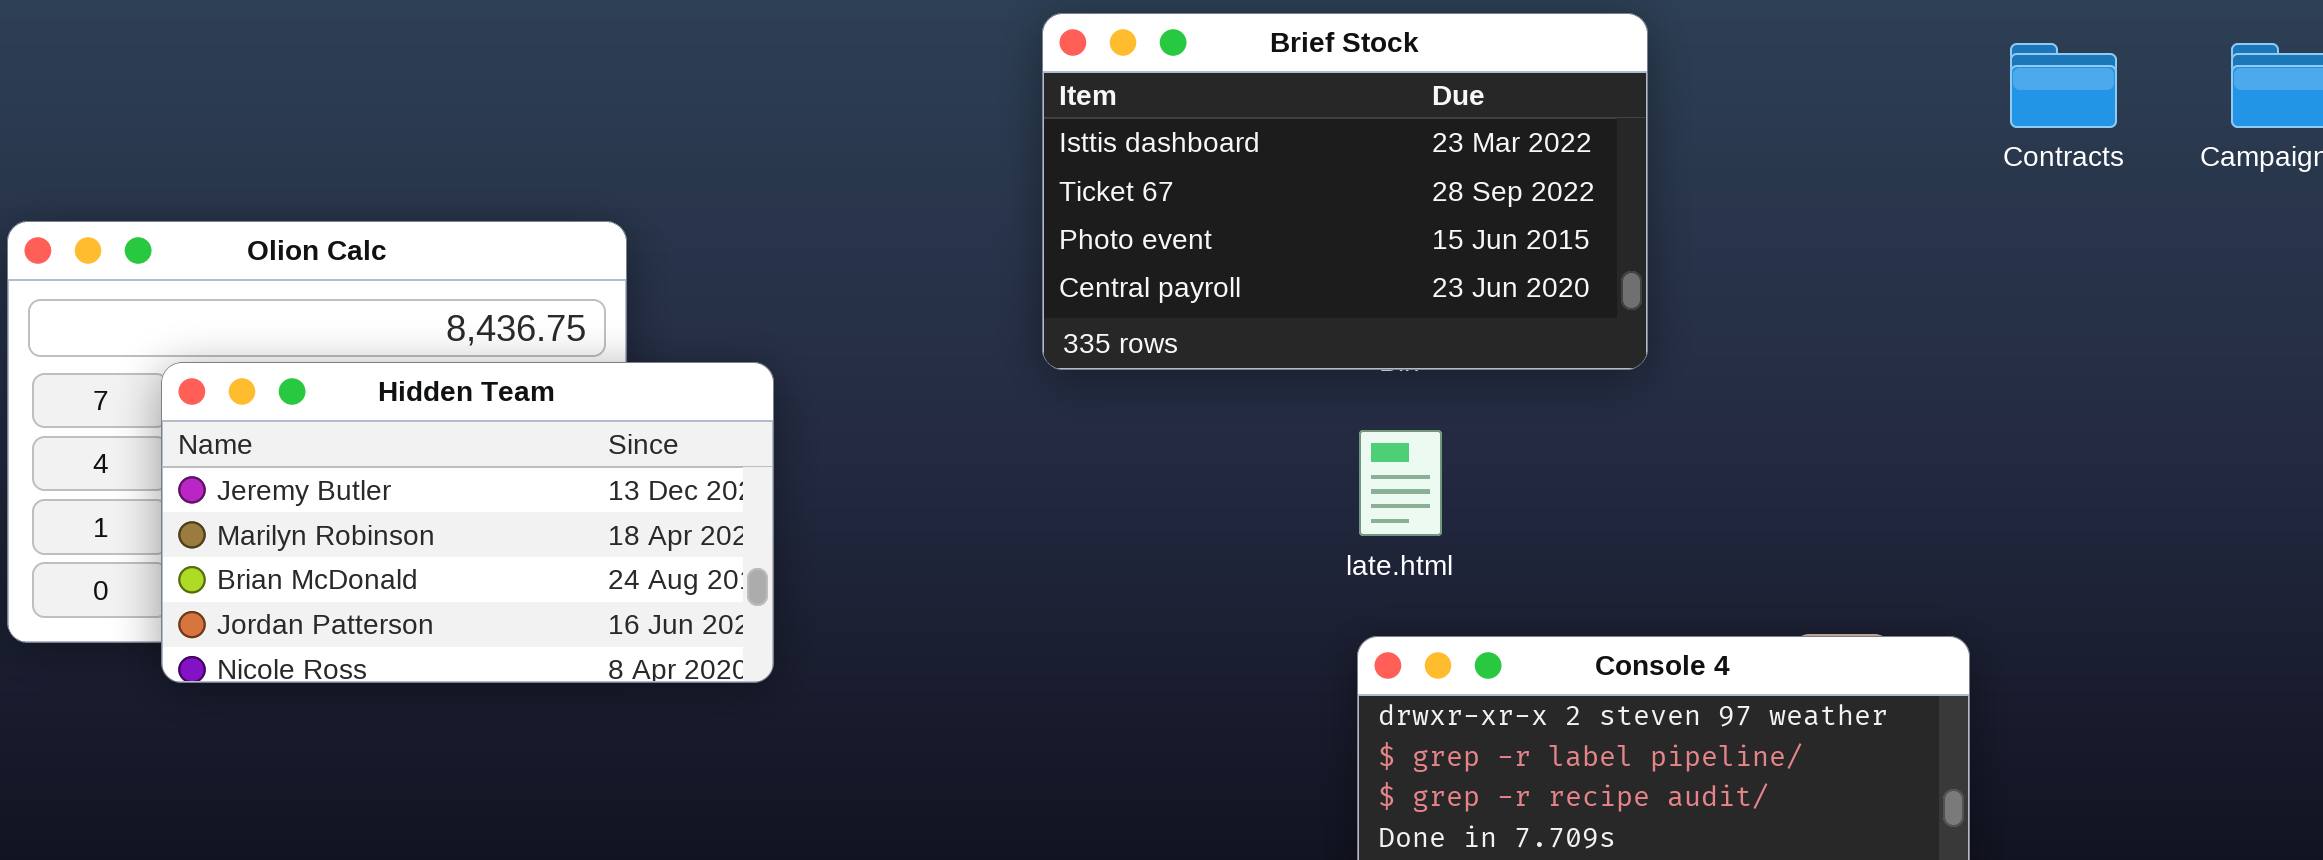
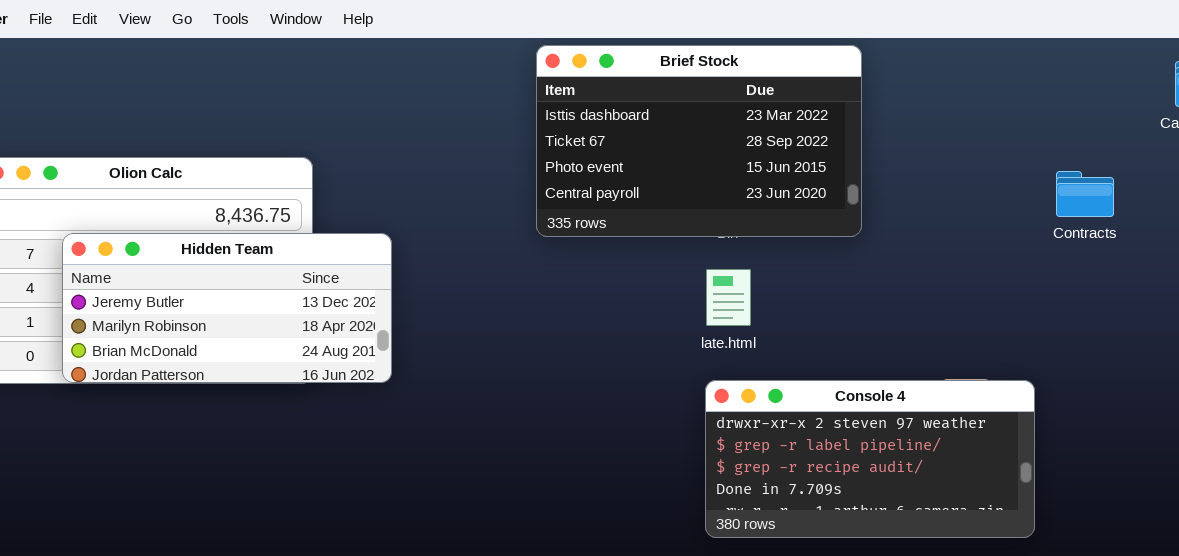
Contracts: [2010,43,2117,128] -> [1056,171,1114,217], moved
Hidden Team: [161,362,774,683] -> [62,233,392,383], resized

